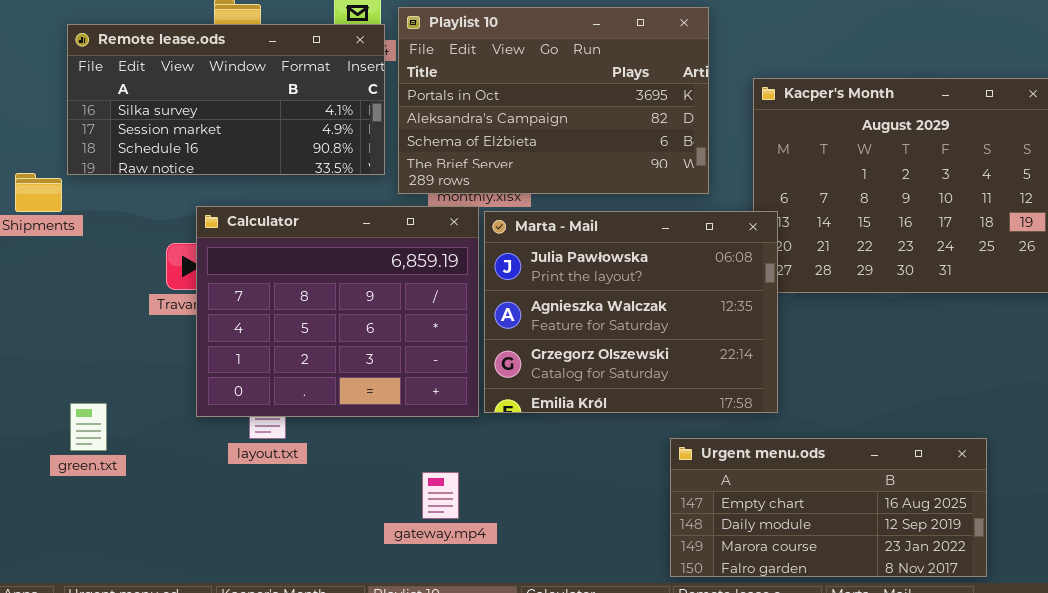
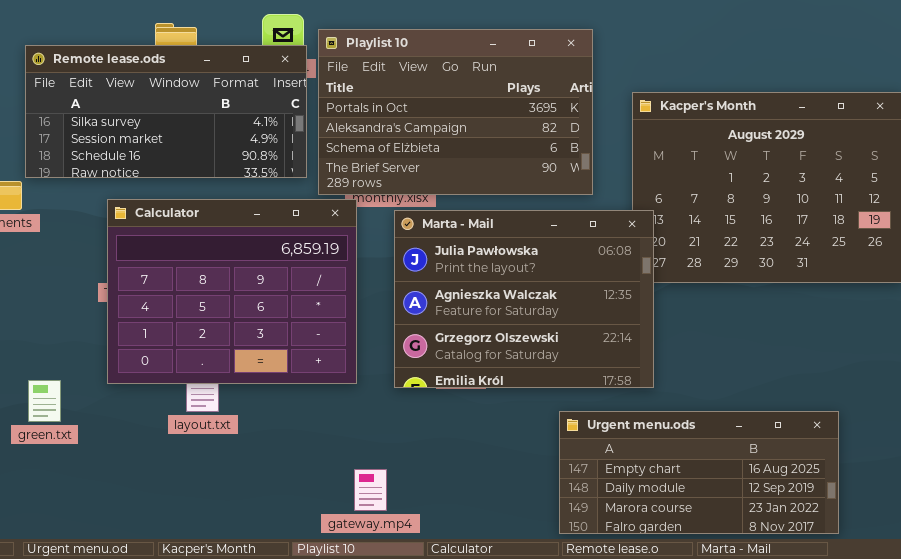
Calculator: [196,206,479,417] -> [107,199,357,384], moved
gateway.mp4: [422,472,459,519] -> [354,469,387,511], moved

